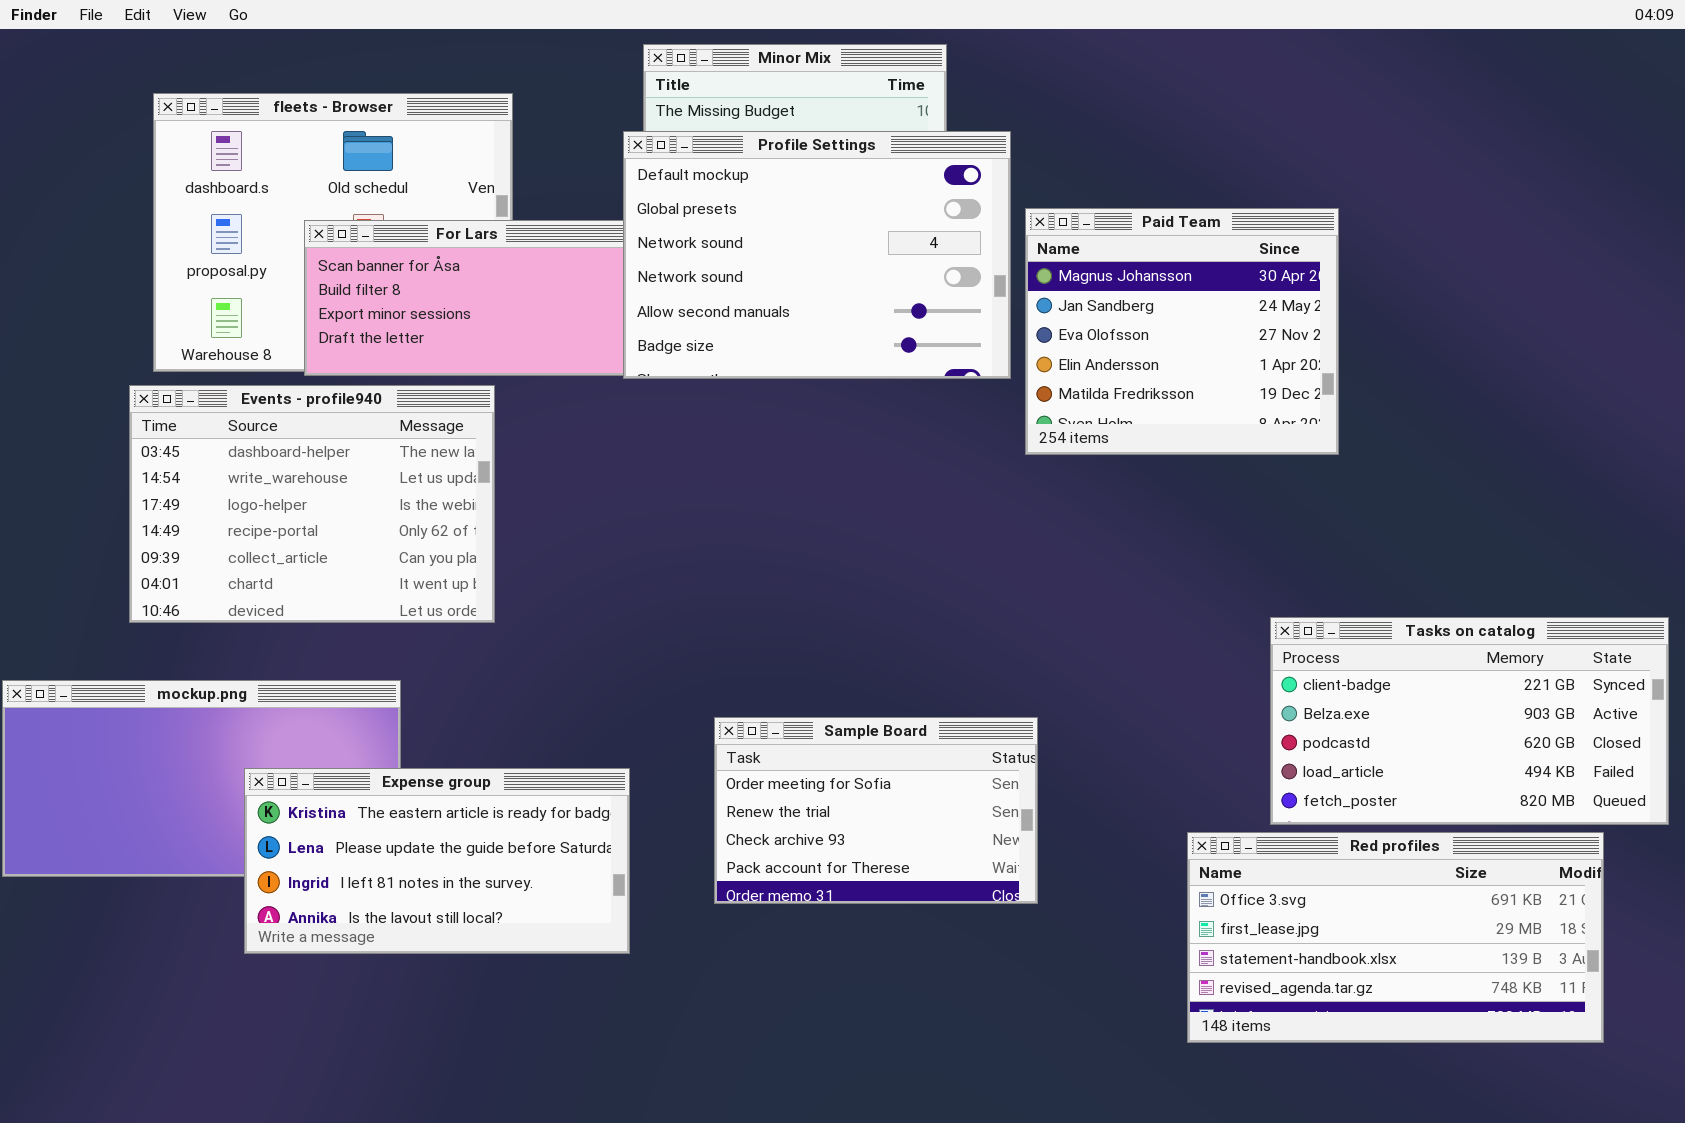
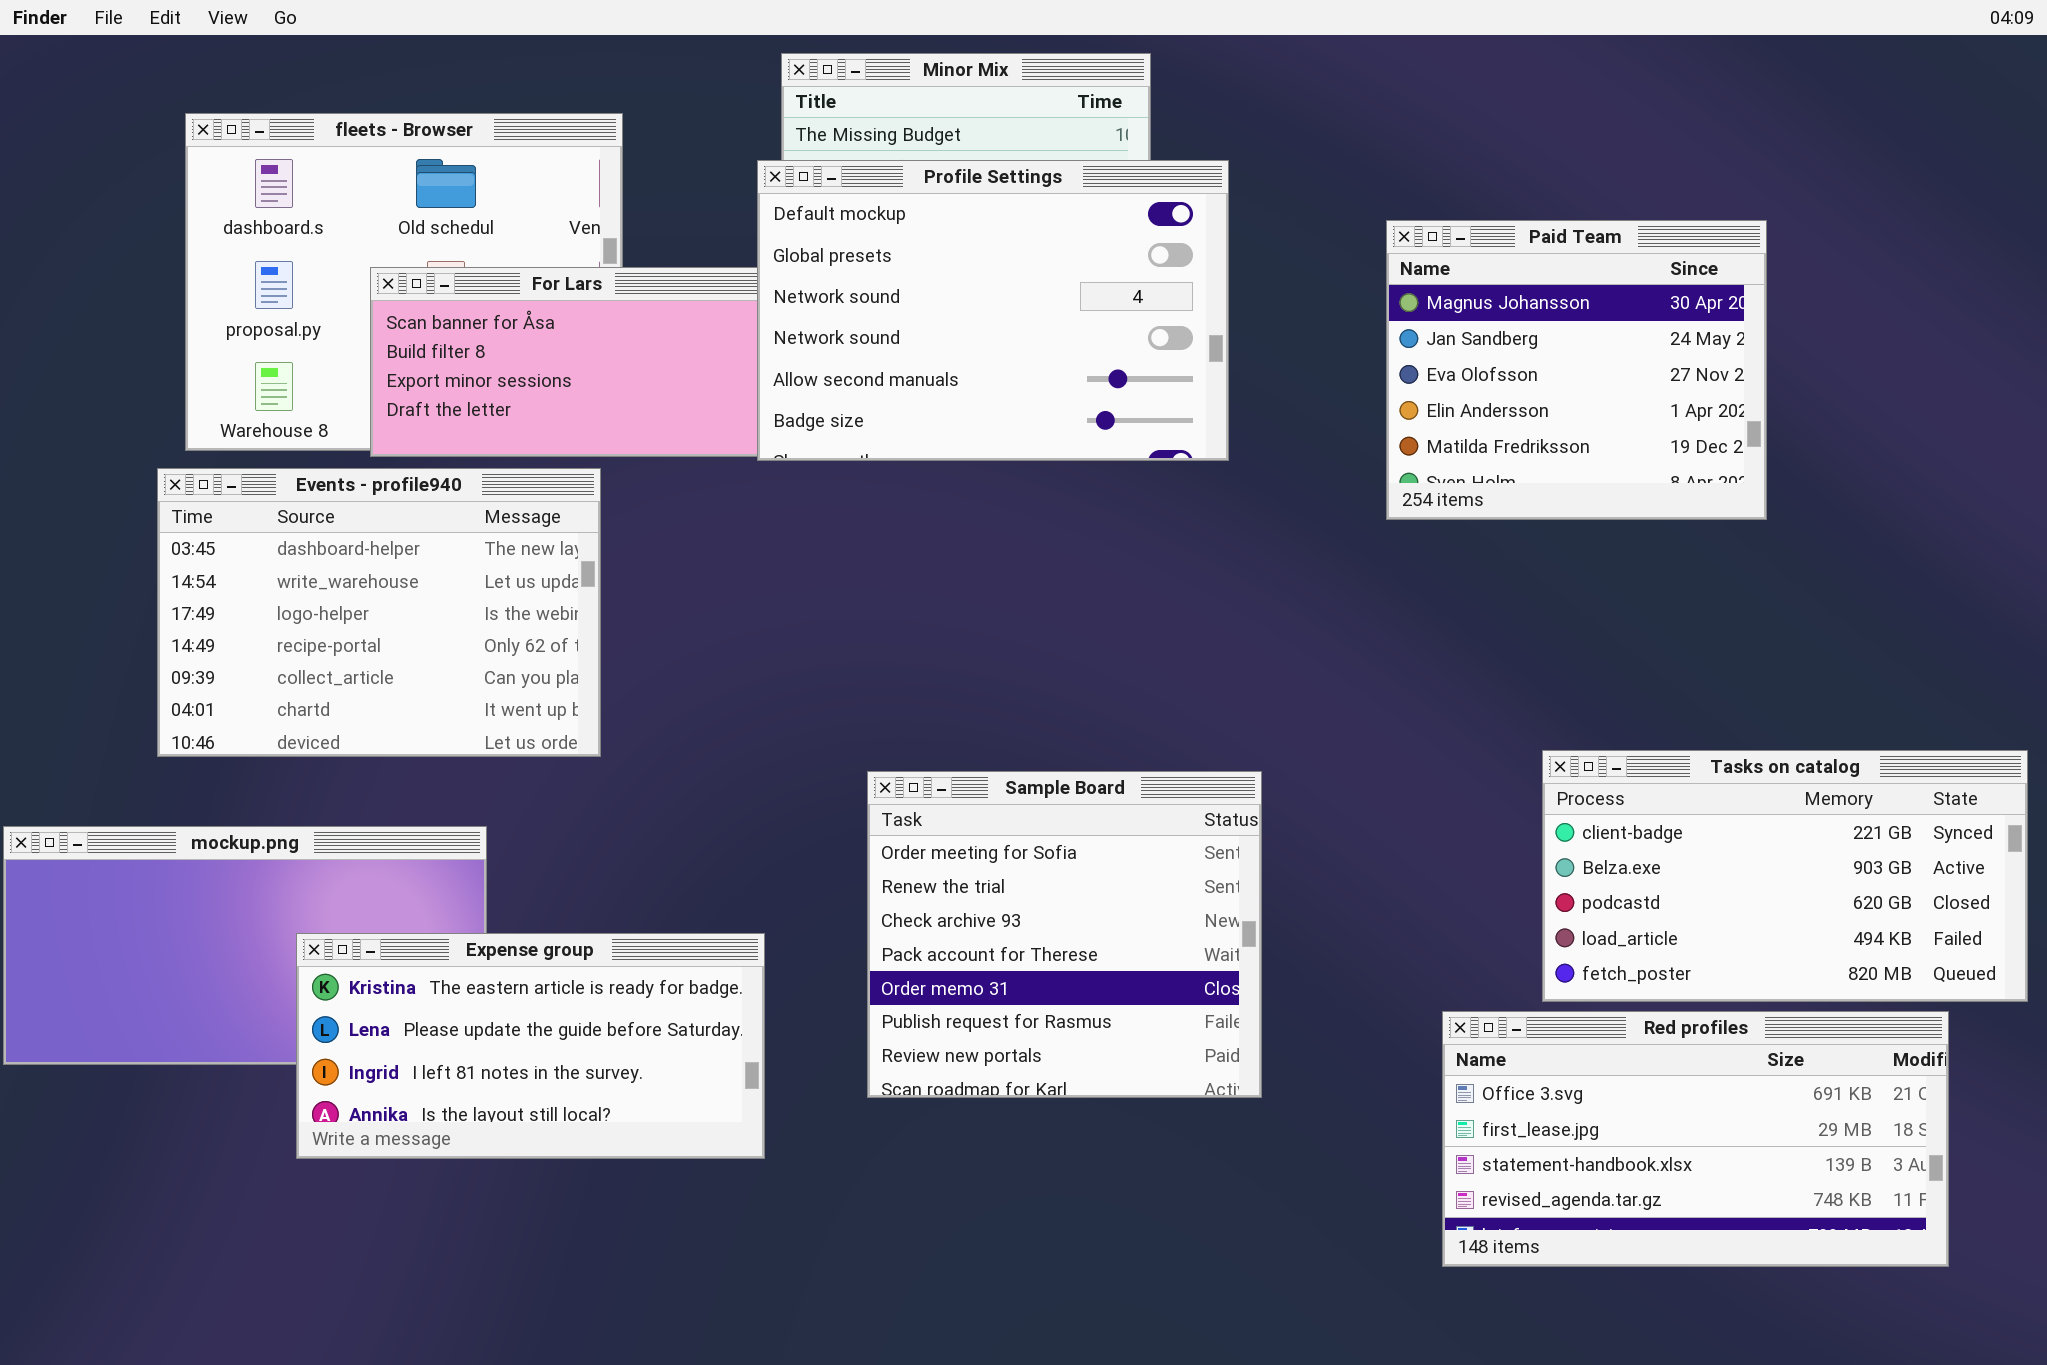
Paid Team: [1025,208,1339,455] -> [1386,220,1767,520], moved
Sample Board: [714,717,1038,904] -> [867,771,1262,1098], resized

